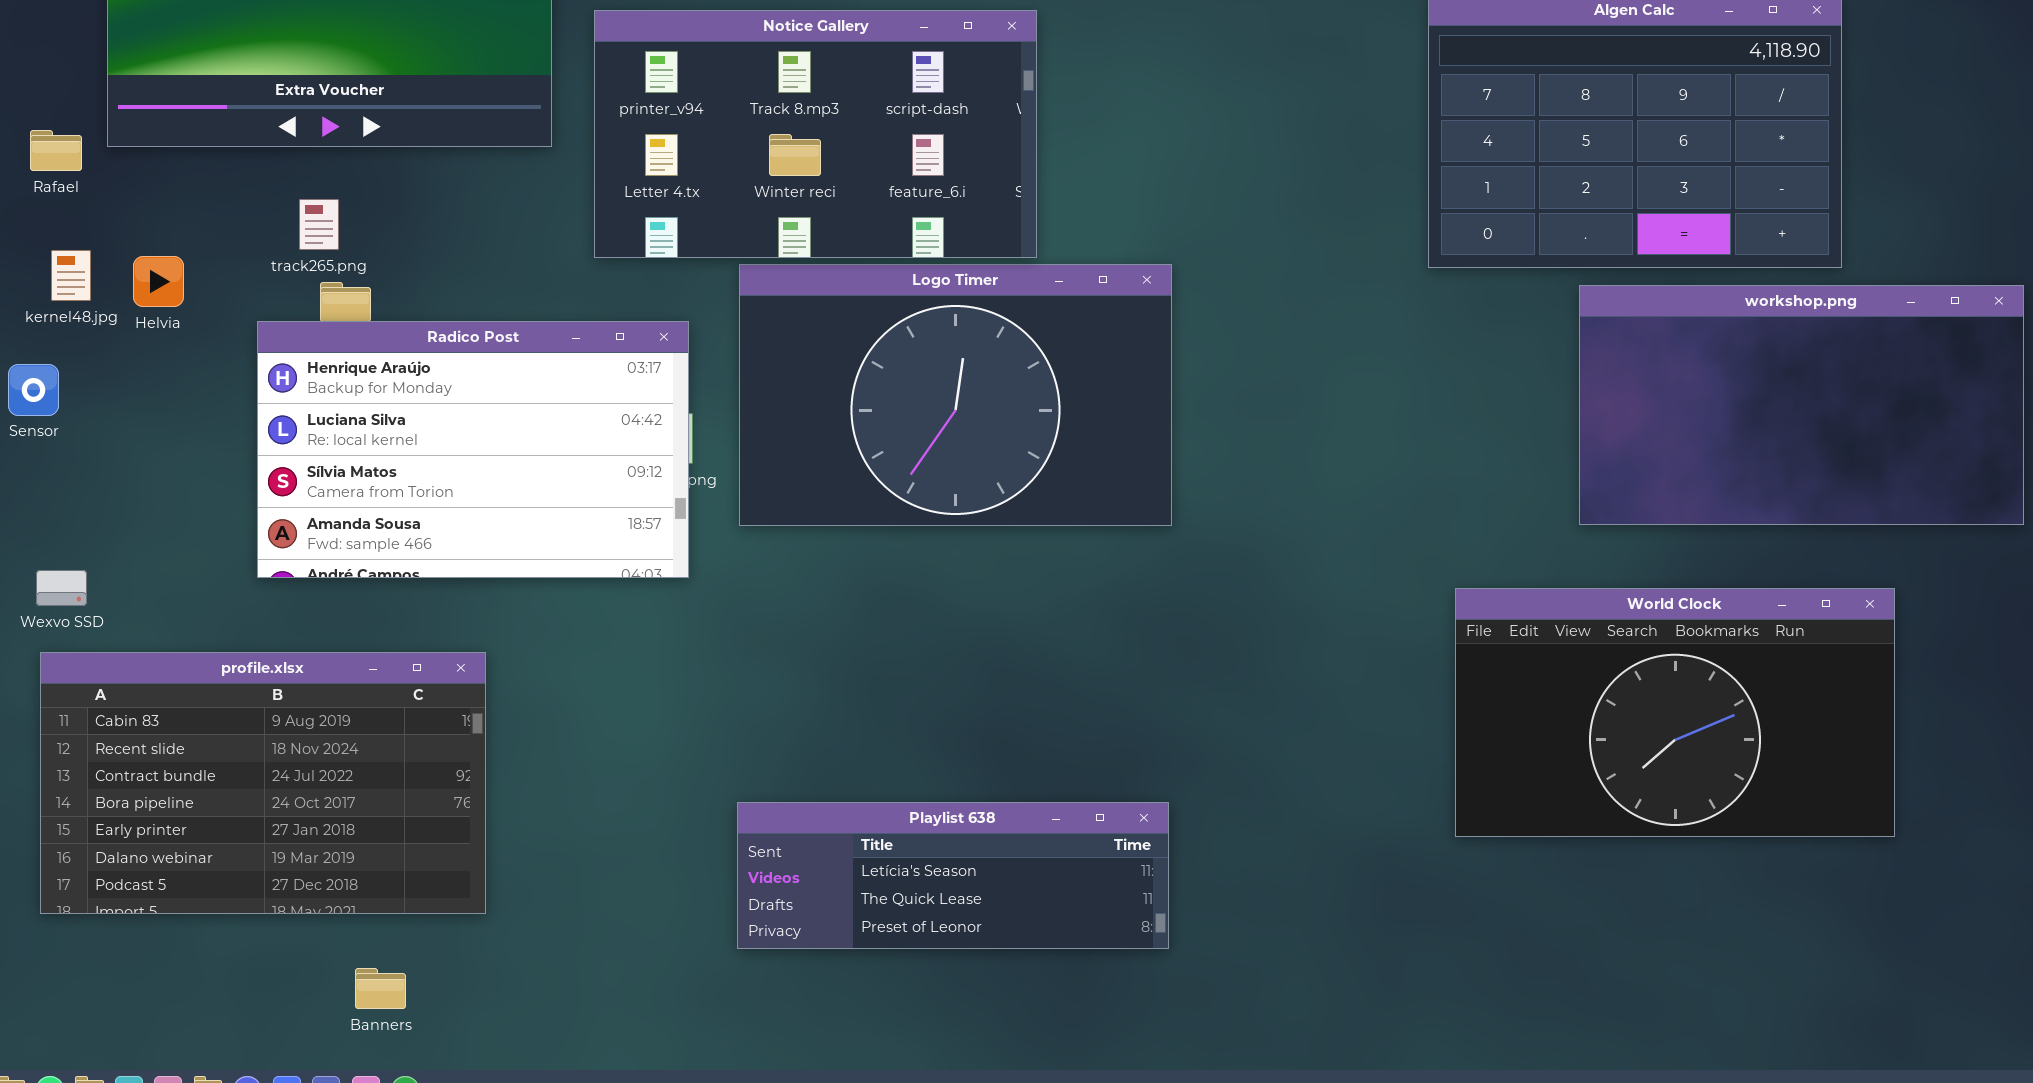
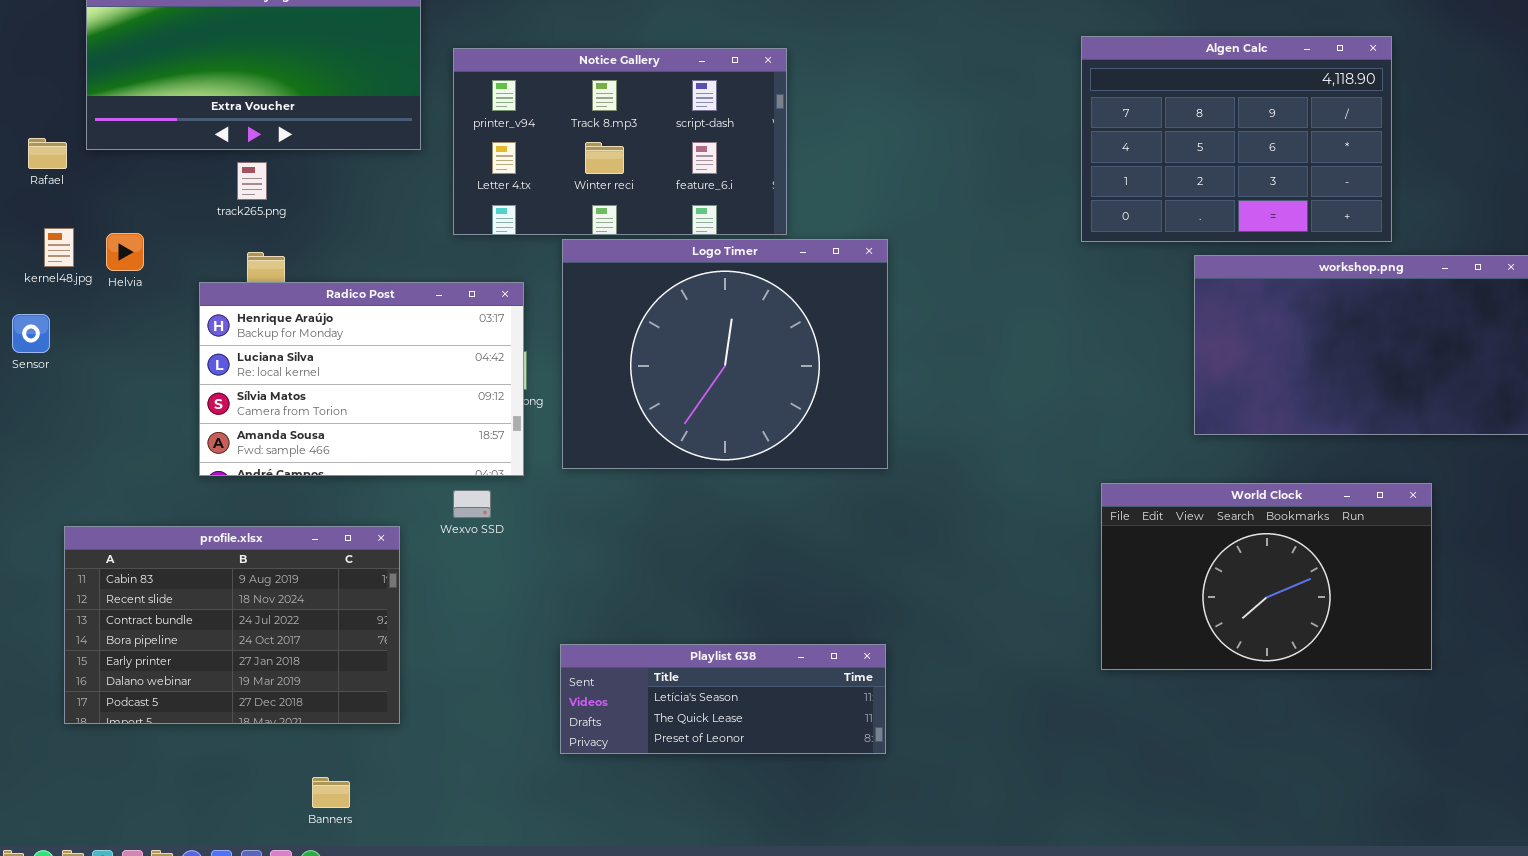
track265.png: [299,199,339,250] -> [237,162,267,200], moved
Logo Timer: [739,264,1172,526] -> [562,239,888,469], resized
Wexvo SSD: [36,570,87,606] -> [453,490,491,518], moved
profile.xlsx: [40,652,486,914] -> [64,526,400,724], moved
Banners: [355,968,406,1009] -> [312,777,350,808], moved

